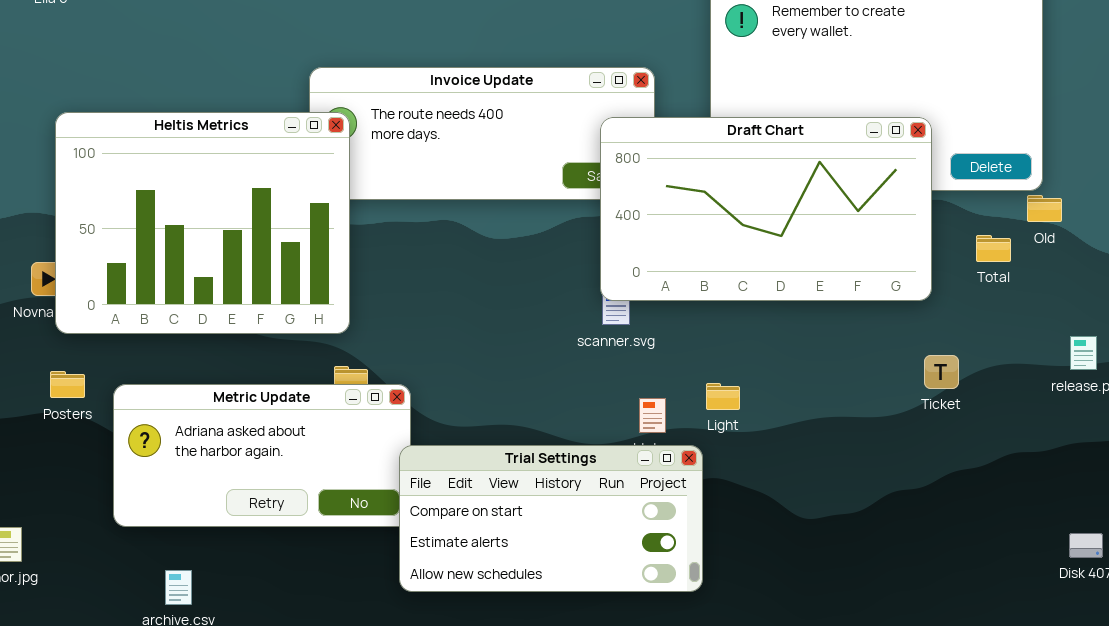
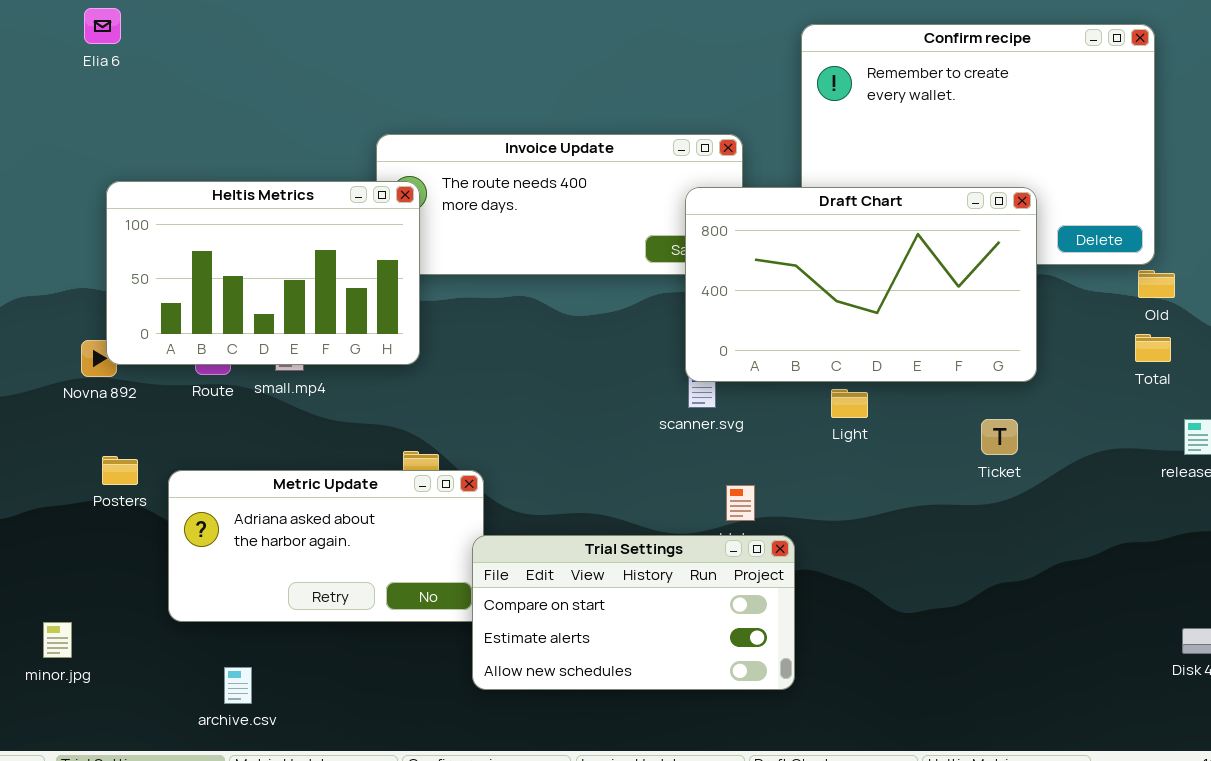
Heltis Metrics: [55,112,350,334] -> [106,181,420,365], resized
Total: [976,235,1011,262] -> [1135,334,1171,362], moved
Ticket: [924,355,959,389] -> [981,419,1018,455], moved
Light: [706,383,740,410] -> [831,389,868,418], moved

